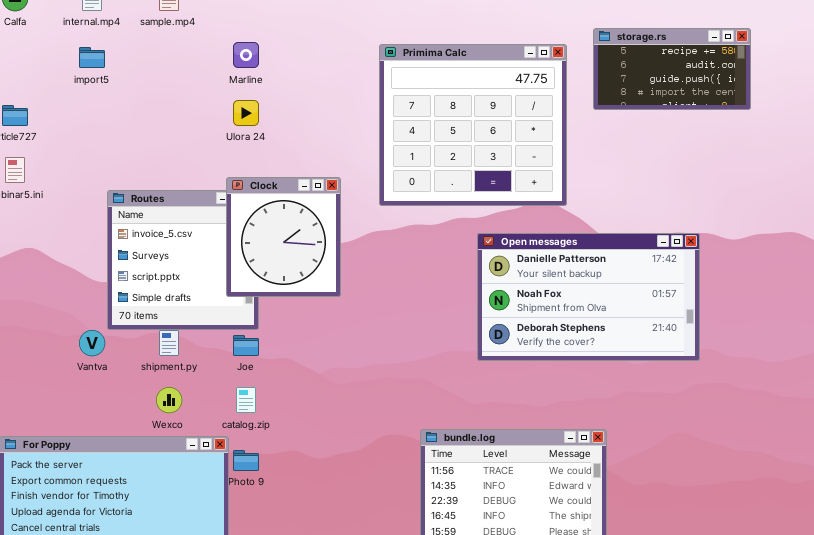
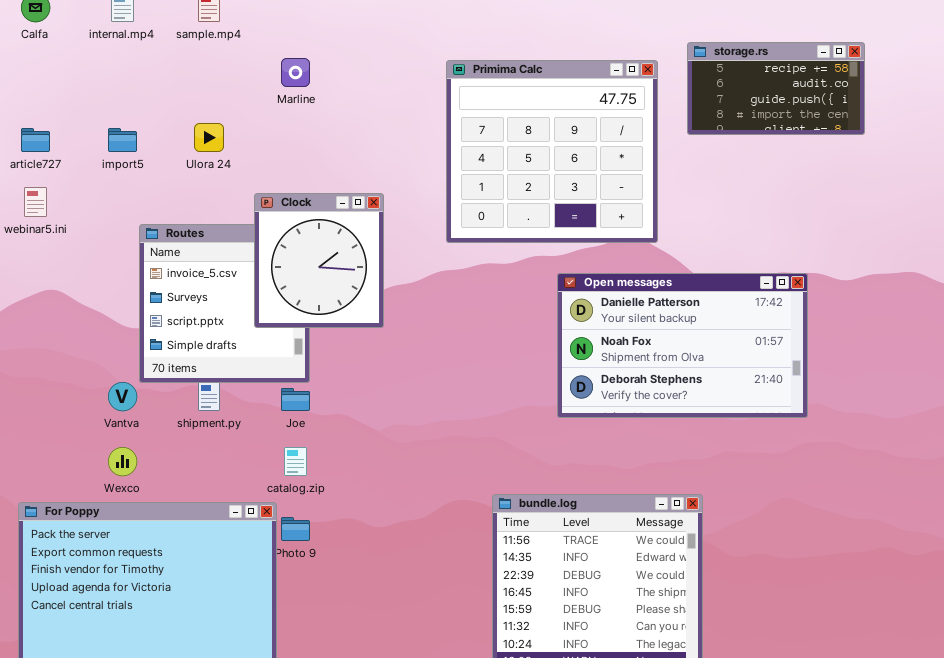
import5: [79,47,105,68] -> [108,128,137,152], moved
Ulora 24: [233,100,259,126] -> [194,123,224,152], moved
Clock: [226,177,341,297] -> [254,193,384,328], moved
Wexco: [156,387,182,413] -> [108,447,137,476], moved

